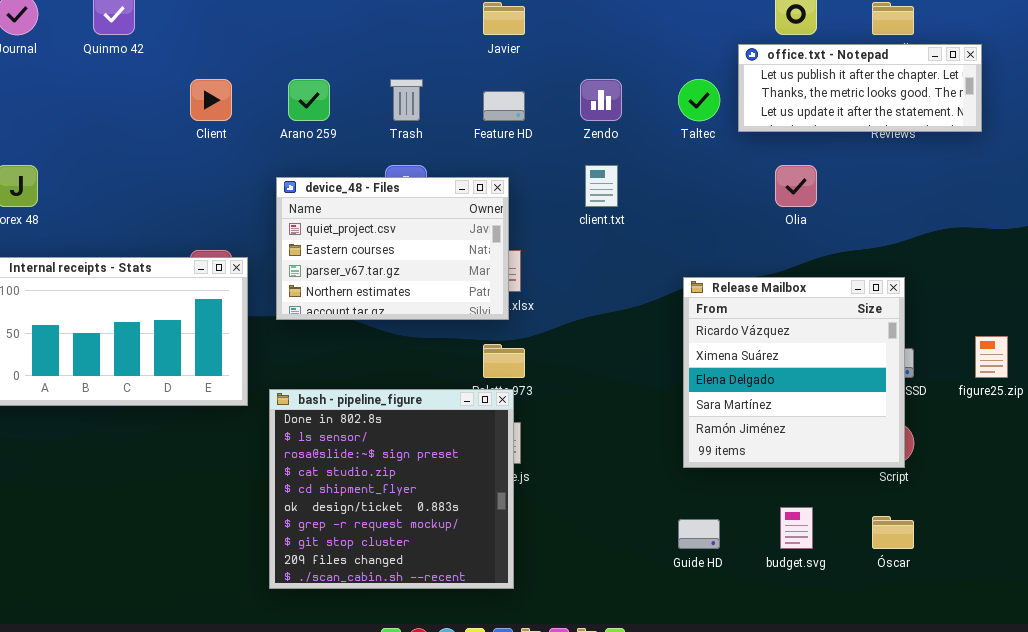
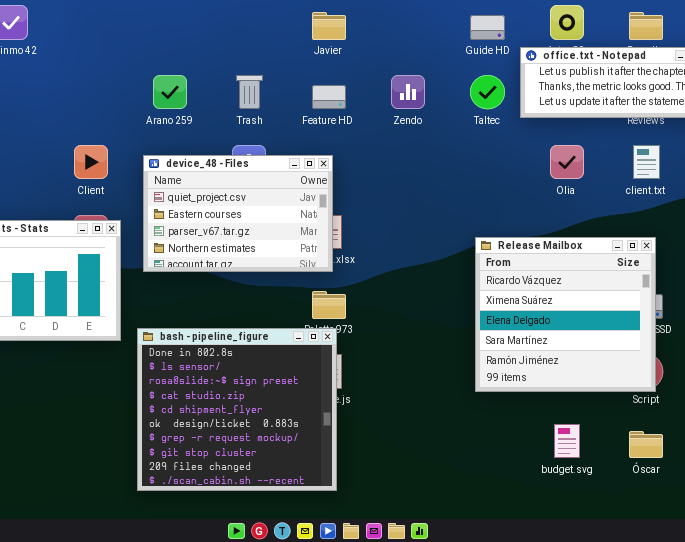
Client: [190,79,232,121] -> [74,145,108,179], moved
client.txt: [585,165,618,207] -> [633,145,660,179], moved
Guide HD: [678,519,720,549] -> [470,15,505,40], moved

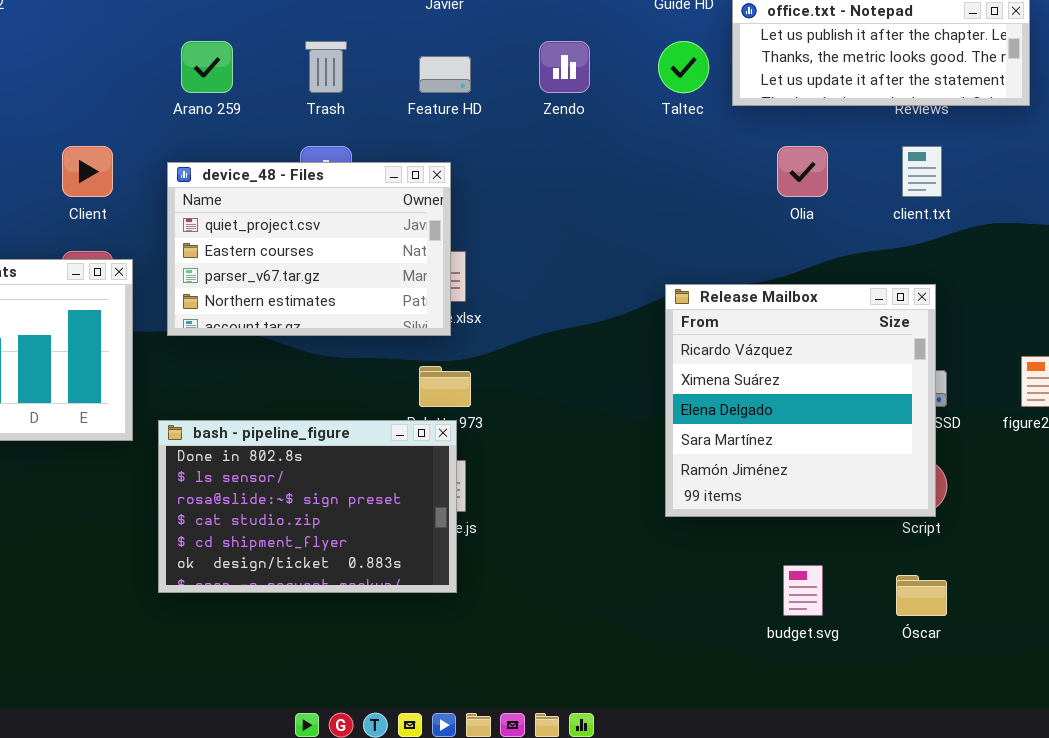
bash - pipeline_figure: [137,328,337,491] -> [158,420,457,593], resized

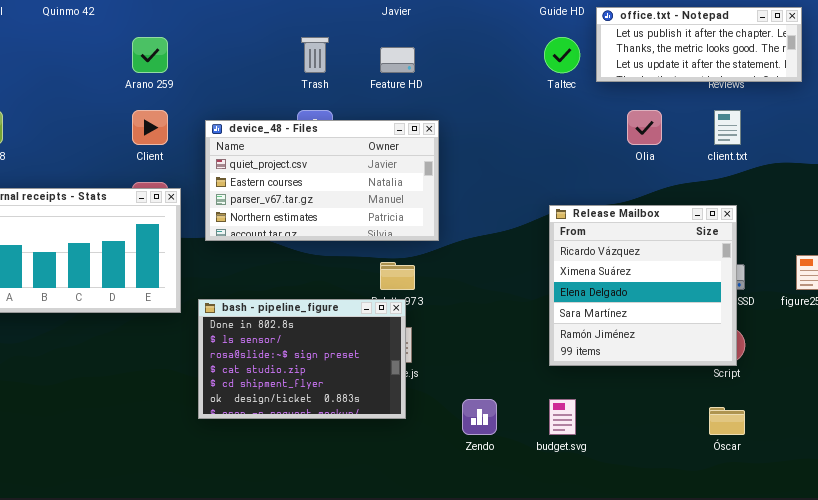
Arano 259: [181,41,233,93] -> [132,37,168,73], moved
Zendo: [539,41,590,93] -> [462,399,497,435], moved
device_48 - Files: [167,162,451,336] -> [205,120,439,241], resized
budget.svg: [783,565,823,616] -> [549,399,576,435], moved

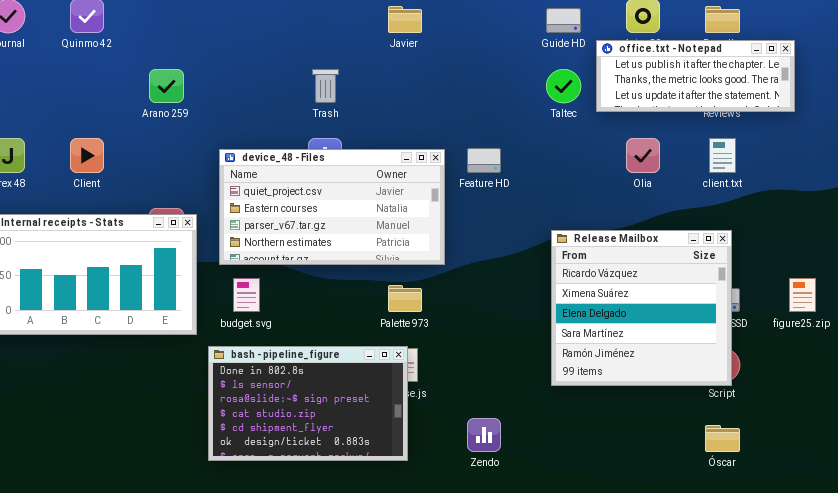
Feature HD: [380,47,415,73] -> [467,148,501,173], moved
Client: [132,110,168,145] -> [70,138,104,173], moved
bash - pipeline_figure: [198,299,406,419] -> [208,346,408,461], moved
budget.svg: [549,399,576,435] -> [233,278,260,312], moved

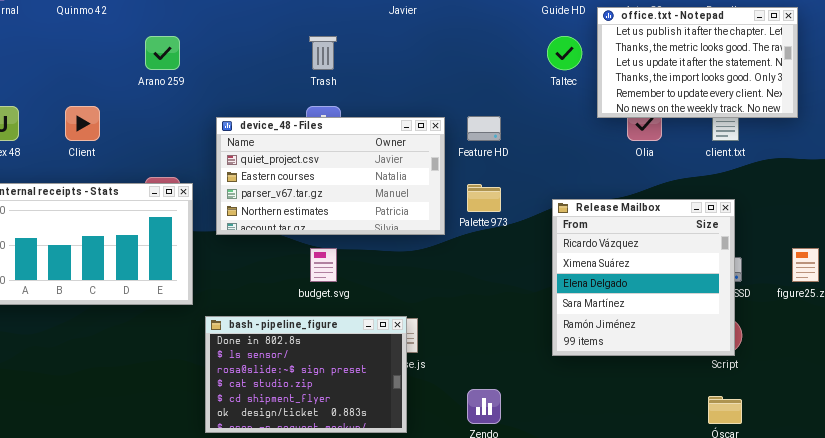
office.txt - Notepad: [596,40,795,112] -> [597,7,798,118], resized
budget.svg: [233,278,260,312] -> [310,248,337,282], moved
Palette 973: [388,285,422,312] -> [467,184,501,212], moved

